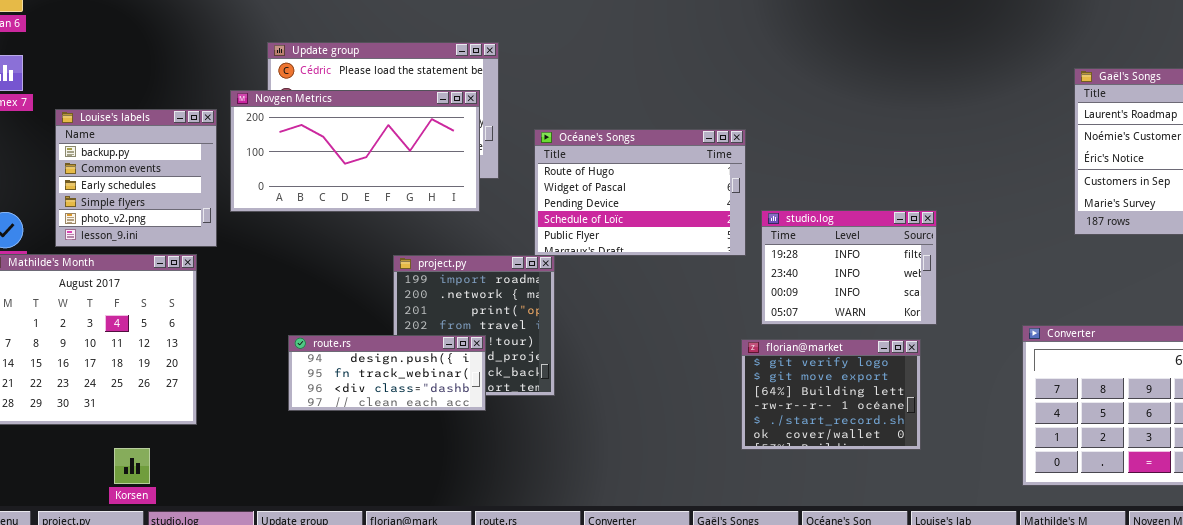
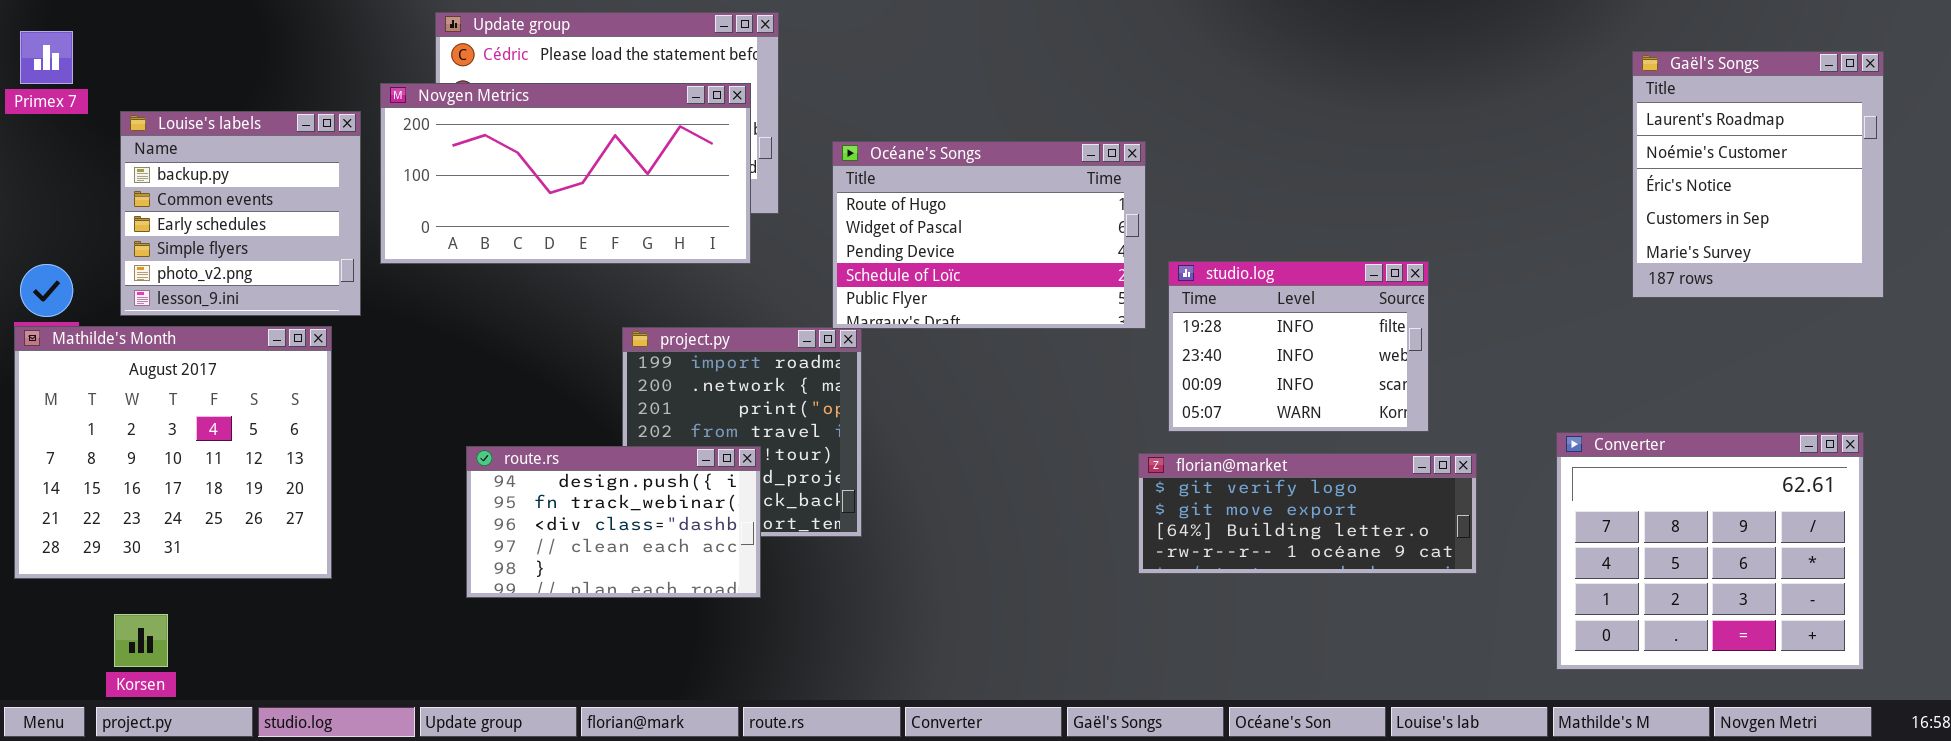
route.rs: [288,335,486,411] -> [466,446,761,598], resized
florian@market: [741,339,921,450] -> [1138,453,1477,574], resized
Korsen: [114,448,150,484] -> [114,614,168,667], moved

